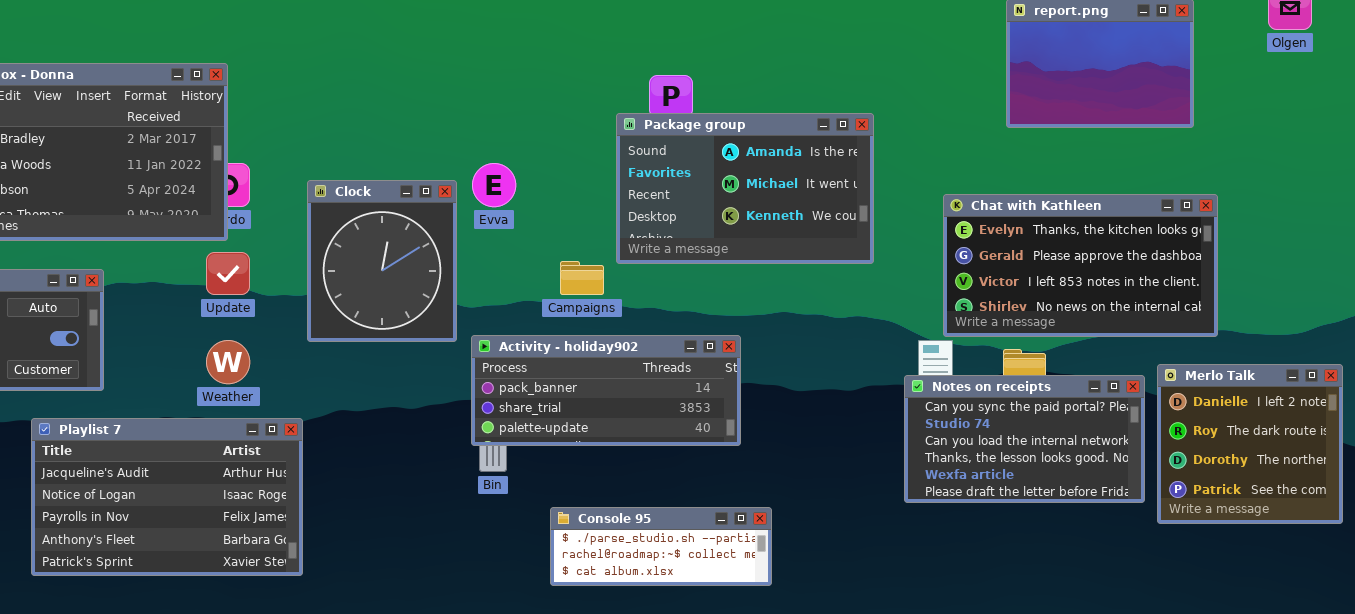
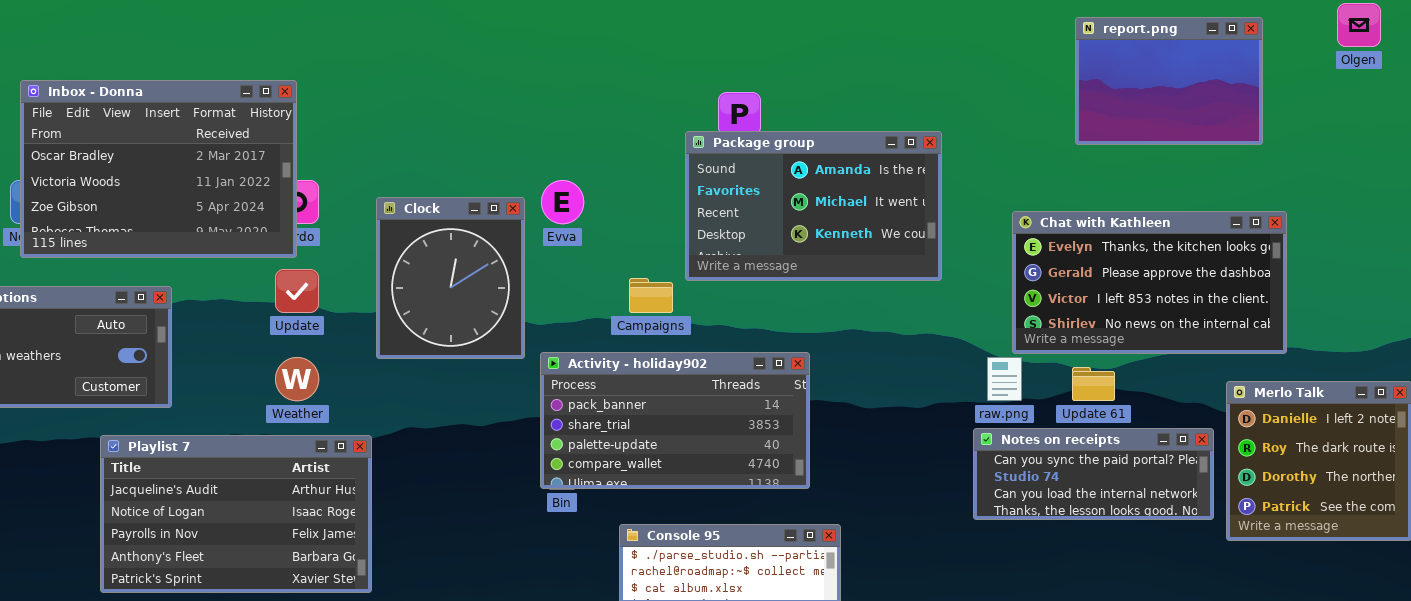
Activity - holiday902: [471,335,741,446] -> [540,352,810,489], resized
Notes on receipts: [904,375,1145,503] -> [973,428,1214,520], resized

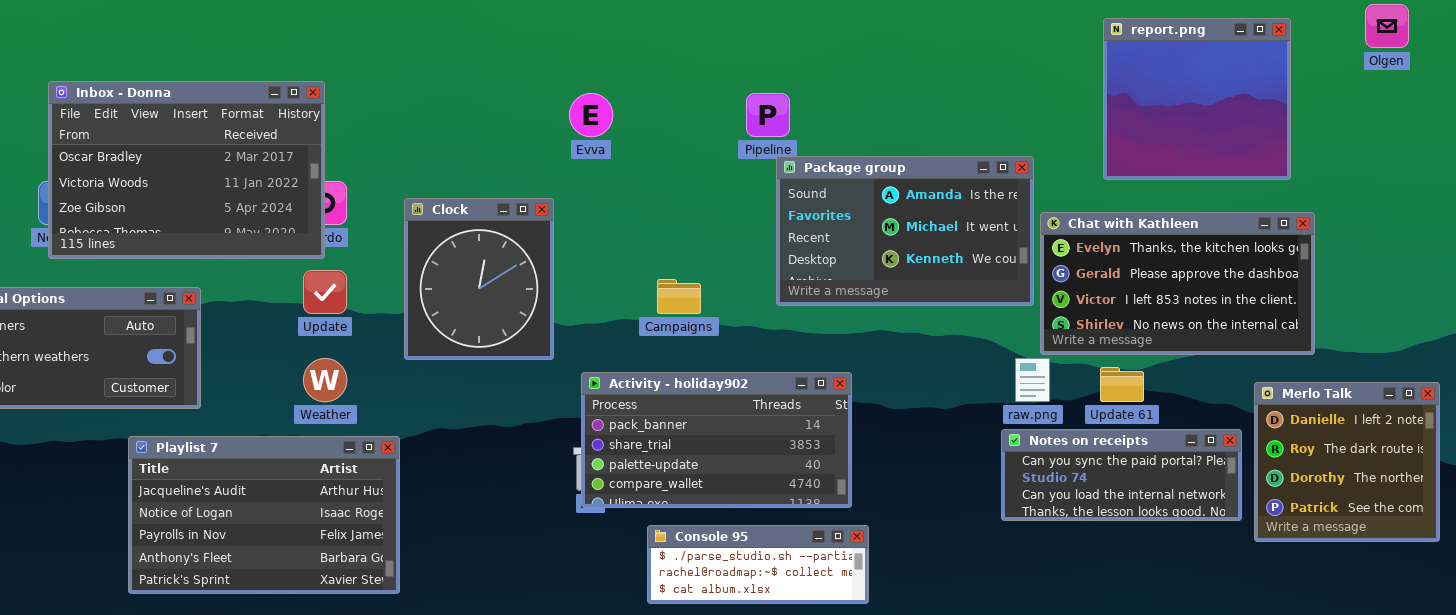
report.png: [1075,17,1263,145] -> [1103,18,1291,180], resized
Package group: [685,131,942,281] -> [776,156,1034,306], moved
Evva: [541,180,584,224] -> [569,93,613,137], moved
Activity - holiday902: [540,352,810,489] -> [581,372,852,508], moved

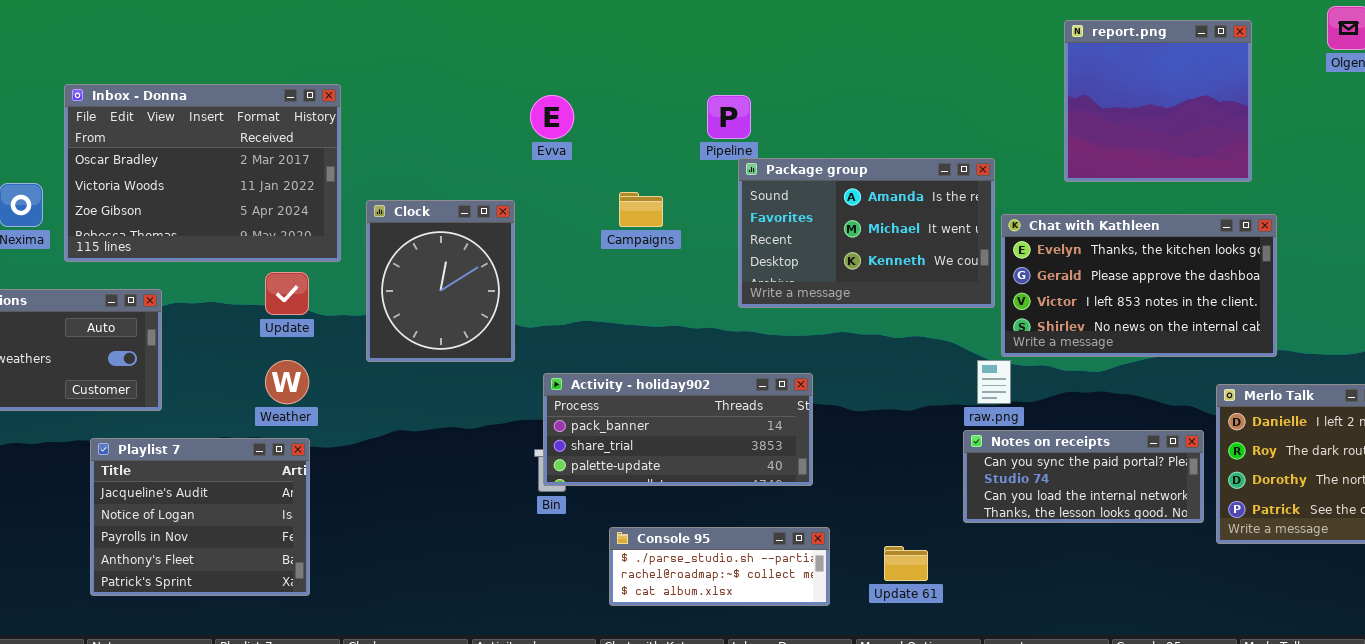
Inbox - Donna: [48,81,325,259] -> [64,84,341,262], moved
Campaigns: [657,279,701,314] -> [619,192,663,227], moved
Update 61: [1100,367,1144,402] -> [884,546,928,581], moved
Activity - holiday902: [581,372,852,508] -> [543,373,813,486], resized
Playlist 7: [128,436,400,594] -> [90,438,310,596], resized

